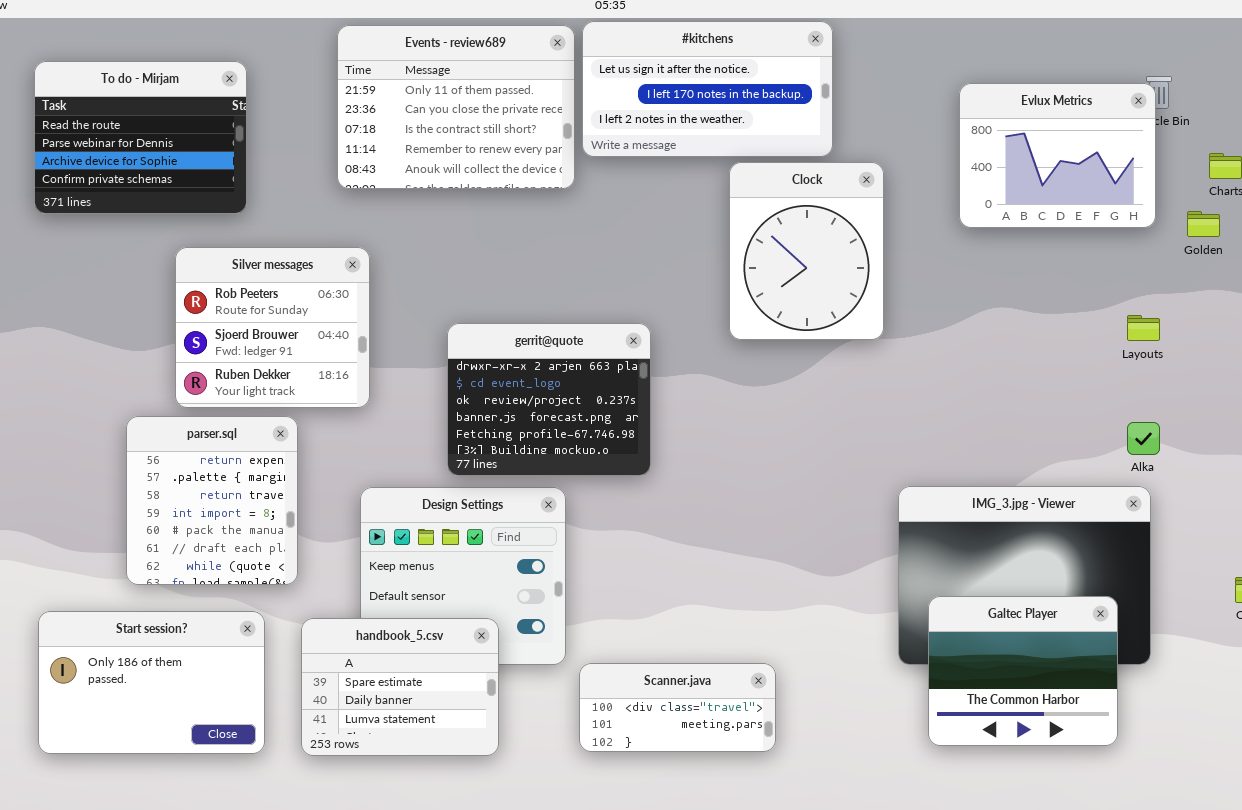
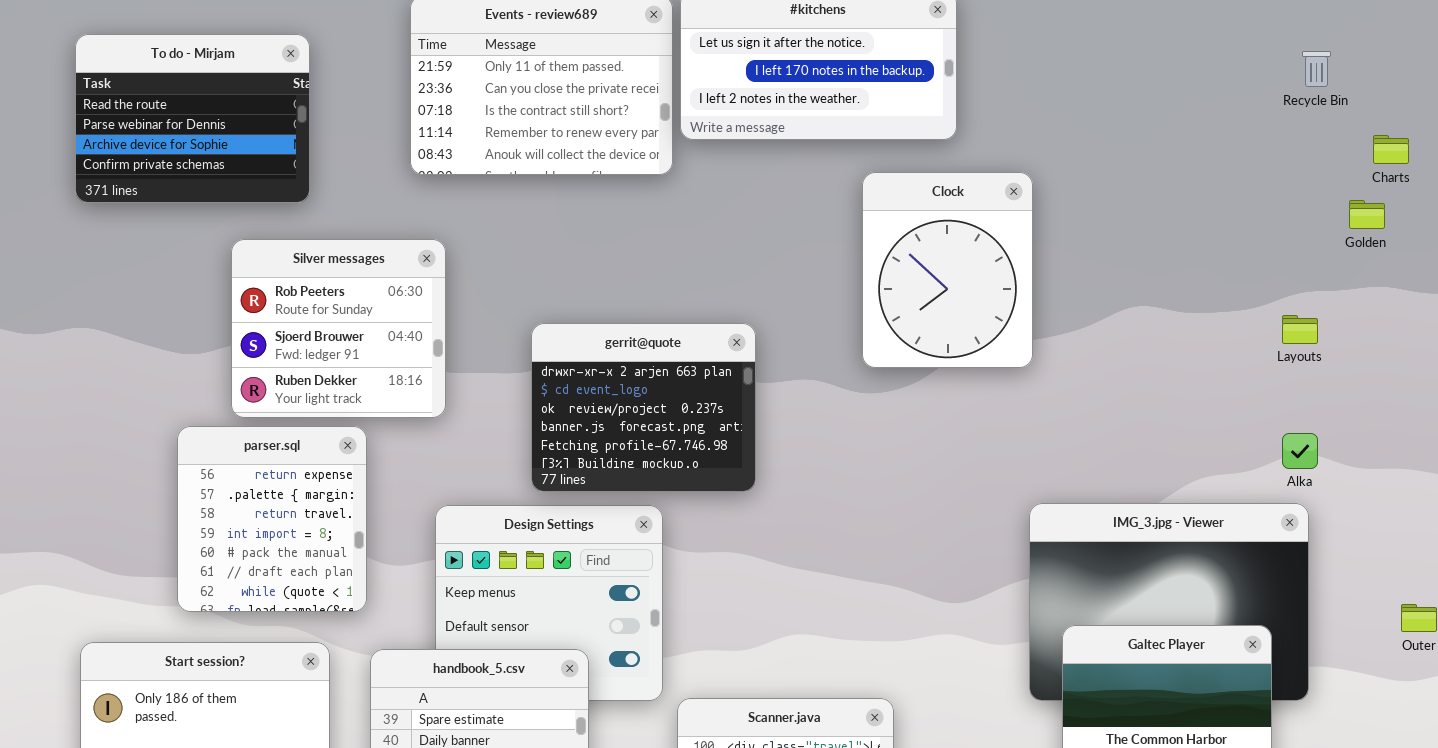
Evlux Metrics: [959,83,1156,228] -> none, closed
Clock: [729,162,884,340] -> [862,172,1033,368], moved

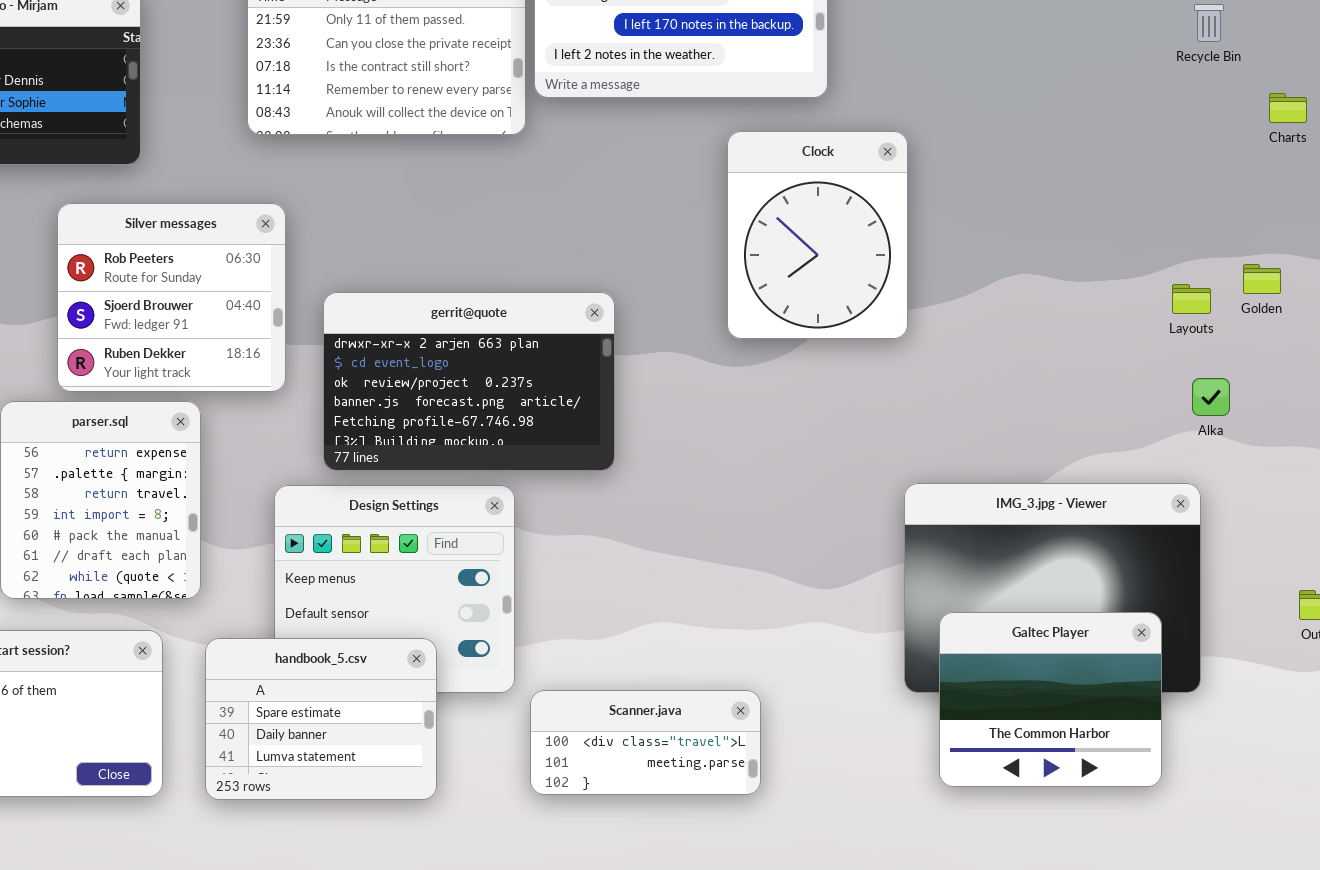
Golden: [1349,200,1385,229] -> [1243,264,1281,294], moved
gerrit@quote: [531,323,756,492] -> [323,292,615,471], resized
Alka: [1282,433,1318,469] -> [1192,378,1230,416], moved

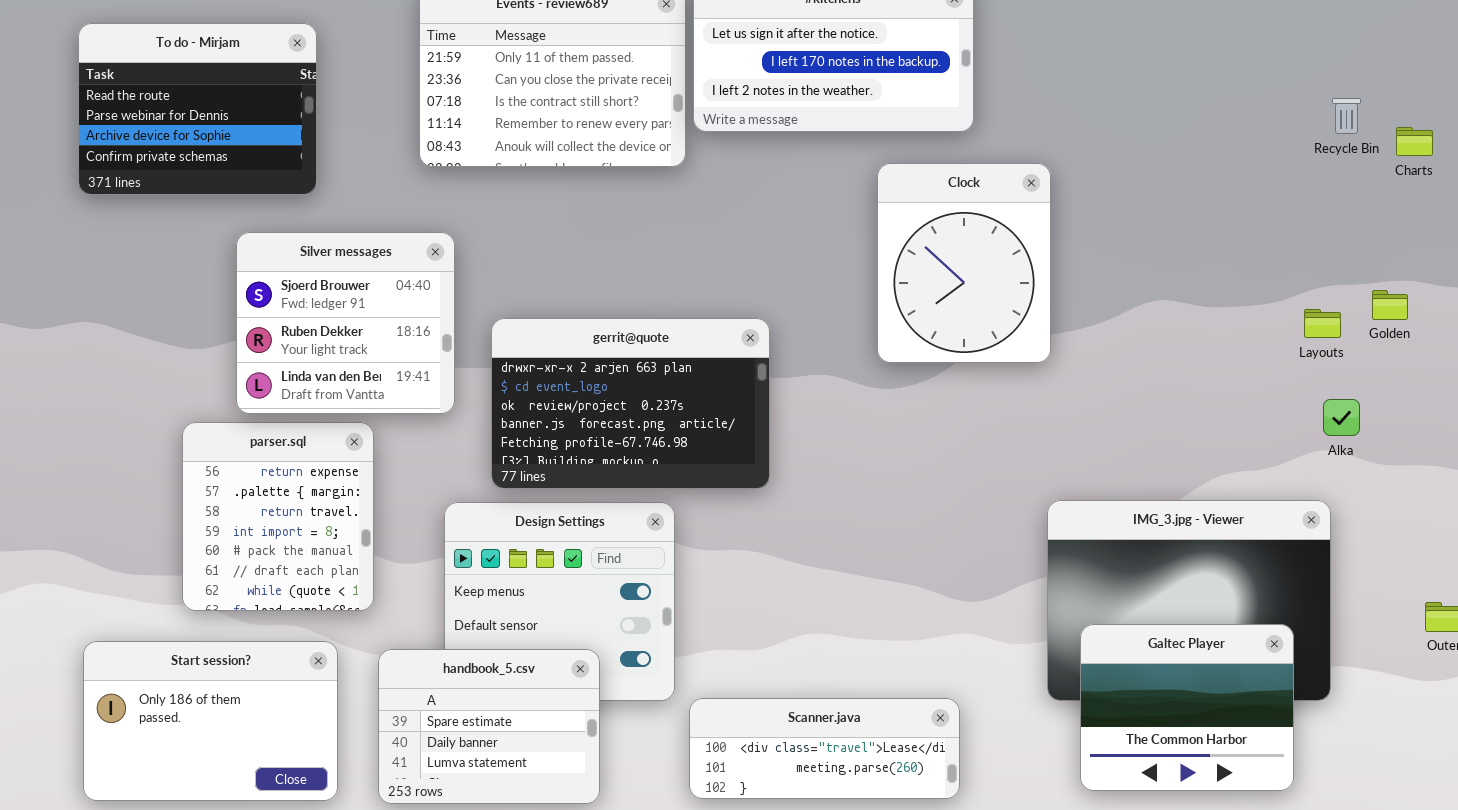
Recycle Bin: [1194,4,1224,42] -> [1332,98,1361,134], moved
Silver messages: [57,203,286,392] -> [236,232,455,414], scrolled down 1 row
Scanner.java: [530,690,761,795] -> [689,698,960,799], resized

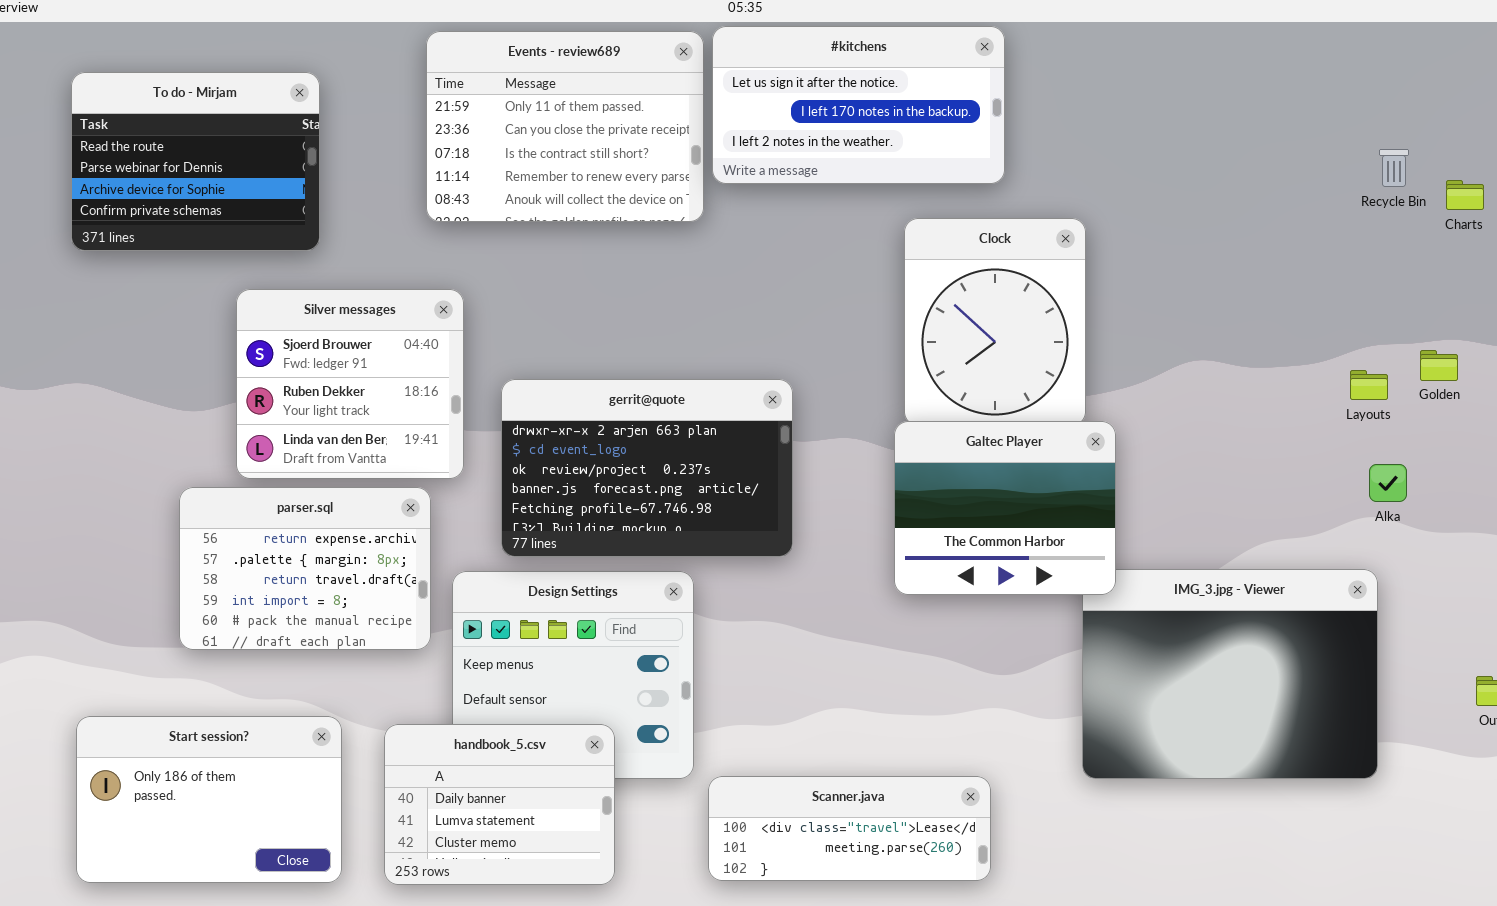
parser.sql: [182,422,374,611] -> [179,487,431,650], resized
Galtec Player: [1080,624,1294,791] -> [894,421,1116,595], moved
handbook_5.csv: [378,649,600,804] -> [384,724,615,885], scrolled down 1 row

